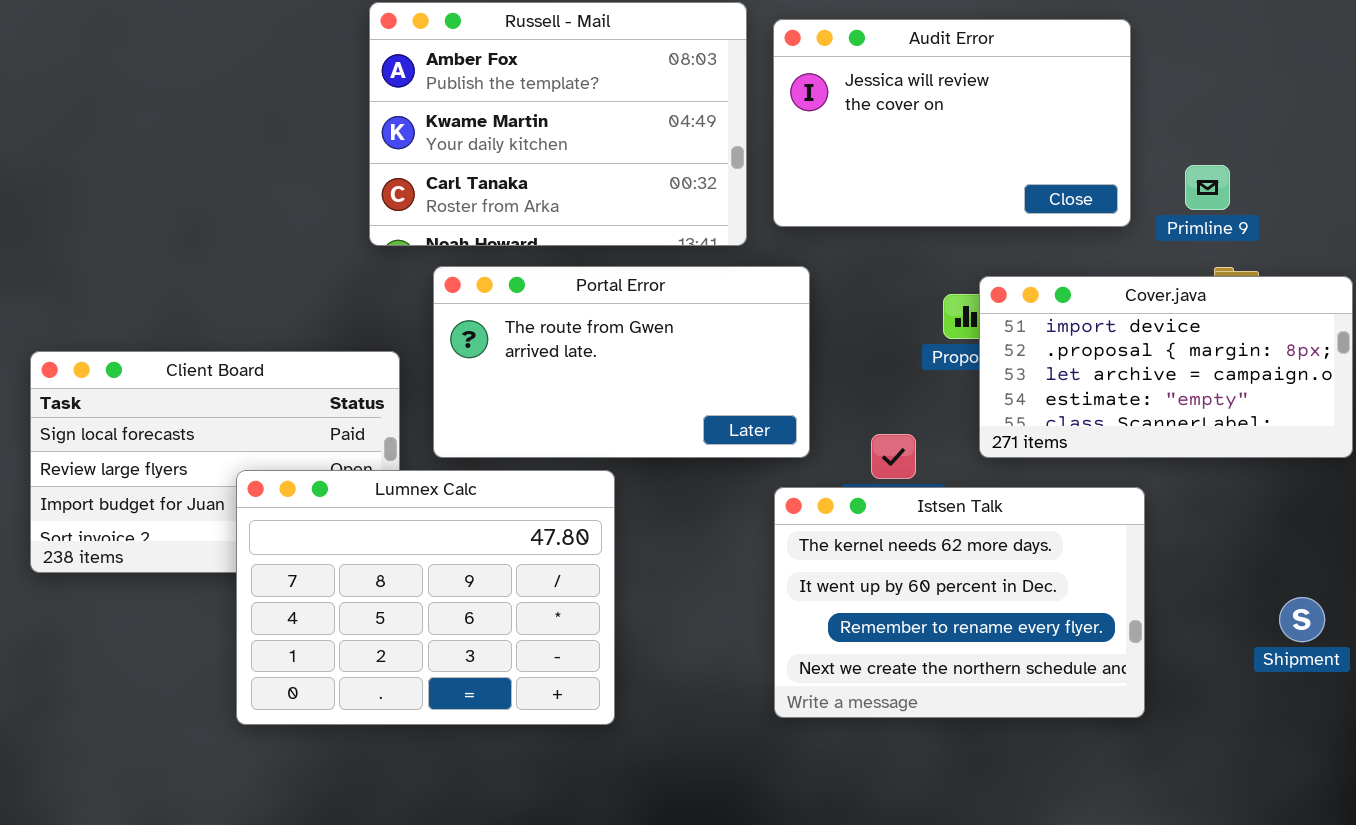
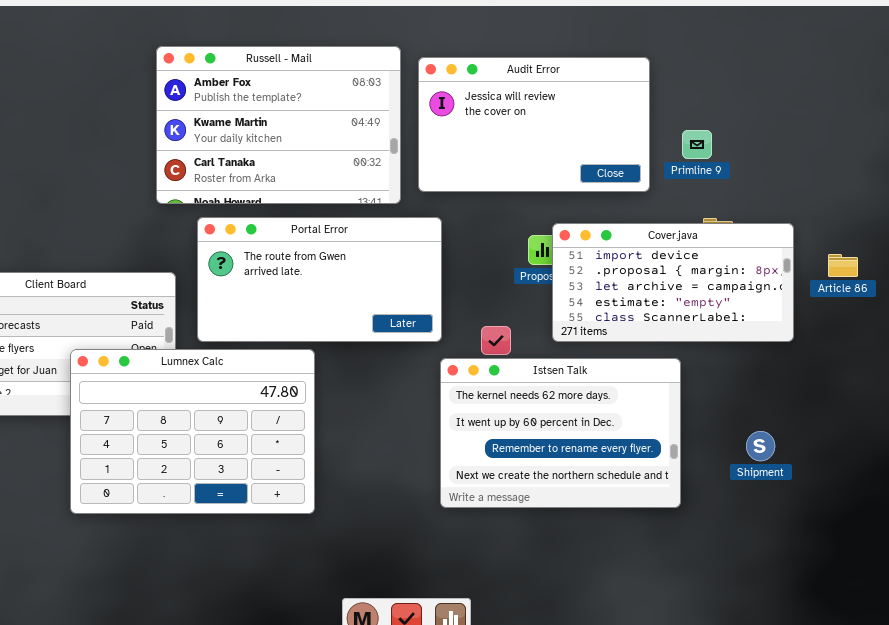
Primline 9: [1185,165,1230,210] -> [682,130,712,159], moved
Istsen Talk: [774,487,1145,718] -> [440,358,681,508], moved

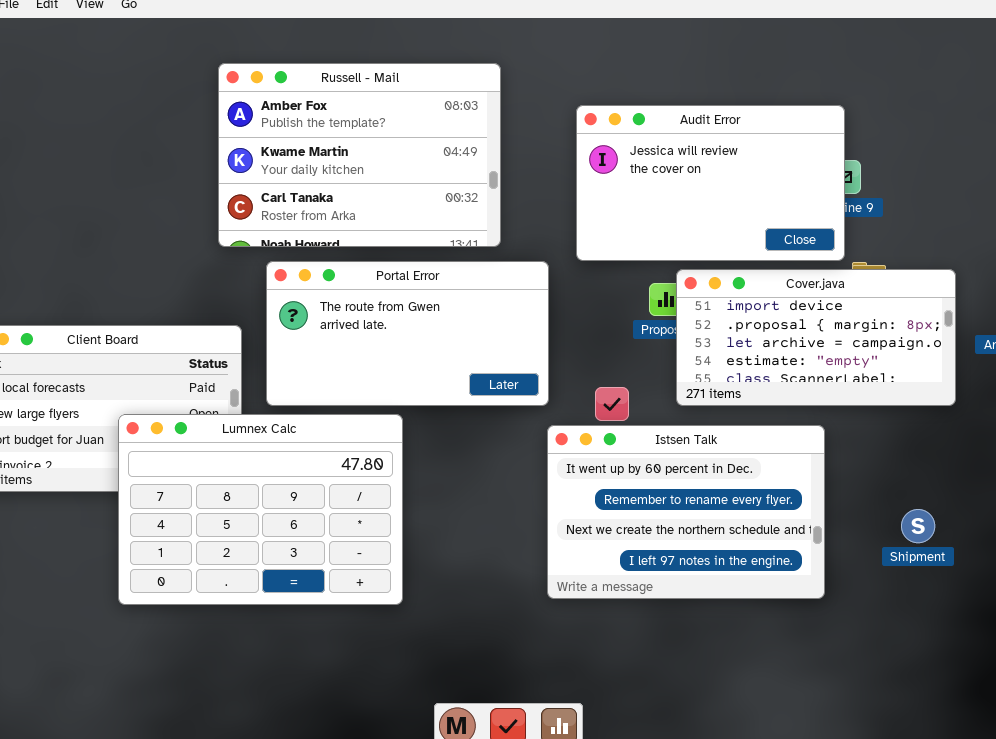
Audit Error: [418,57,650,192] -> [576,105,845,261], moved
Istsen Talk: [440,358,681,508] -> [547,425,825,599], scrolled down 1 row

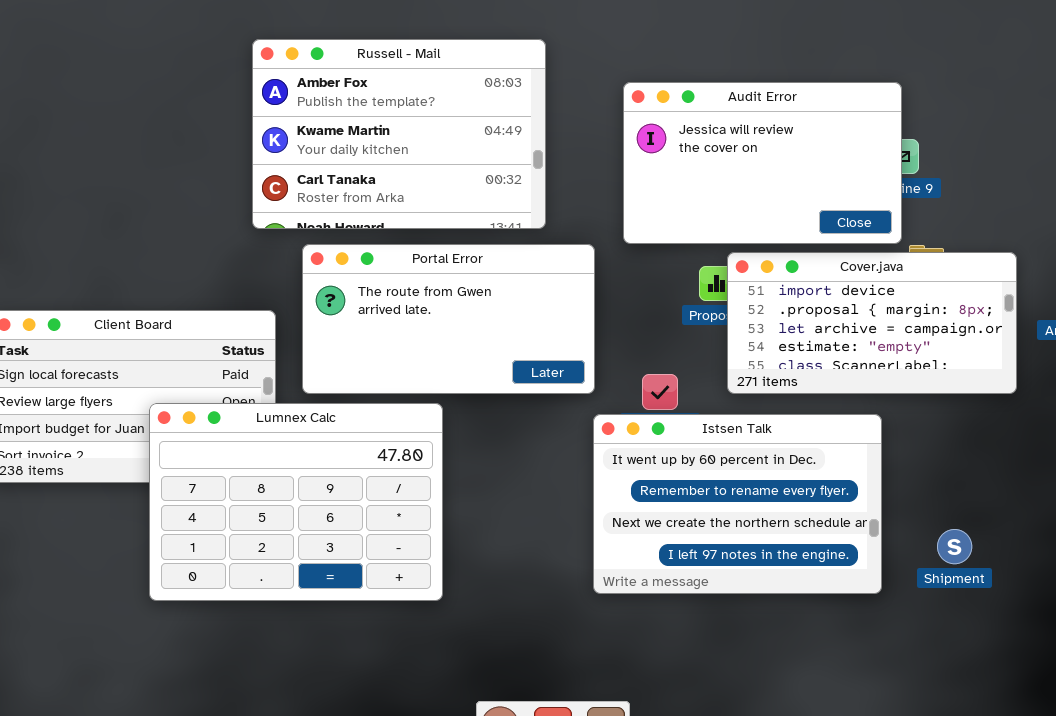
Shipment: [901,509,935,543] -> [937,529,972,564], moved

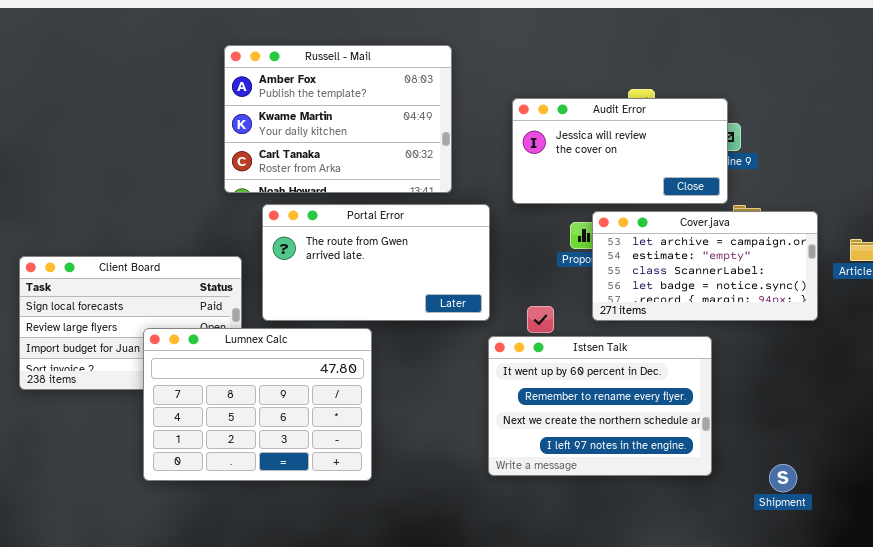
Audit Error: [623,82,902,244] -> [512,98,728,204], resized
Cover.java: [727,252,1017,394] -> [592,211,818,321], scrolled down 2 rows
Shipment: [937,529,972,564] -> [769,464,797,492], moved

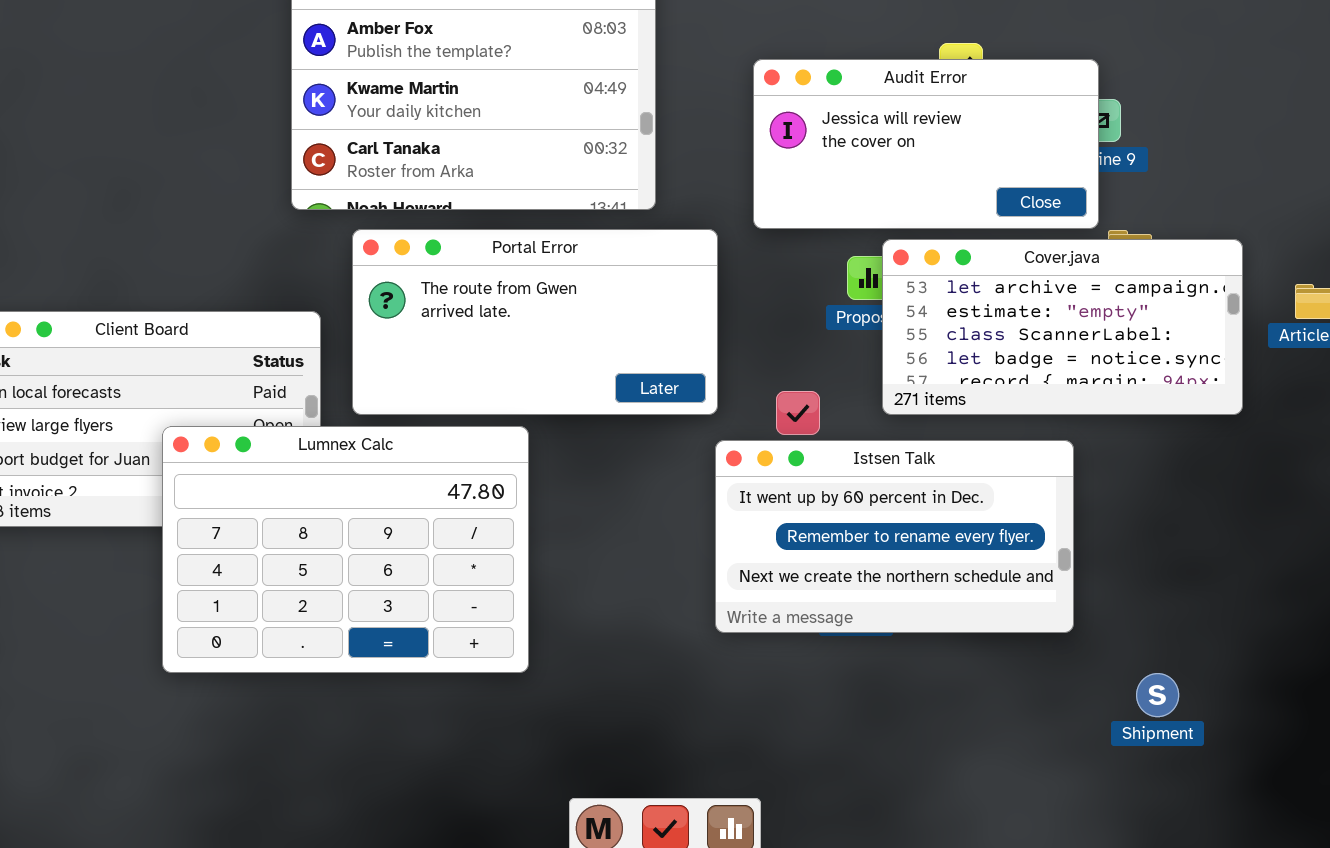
Istsen Talk: [488,336,712,476] -> [715,440,1074,633], resized
Shipment: [769,464,797,492] -> [1136,673,1179,717], moved

